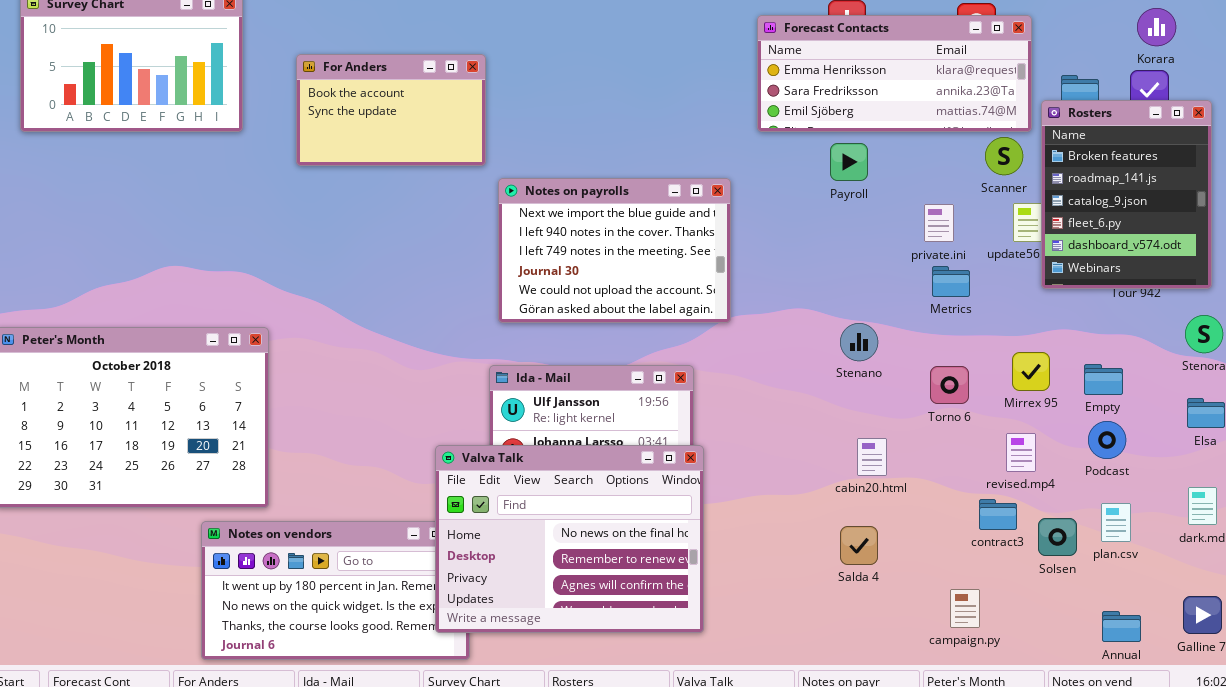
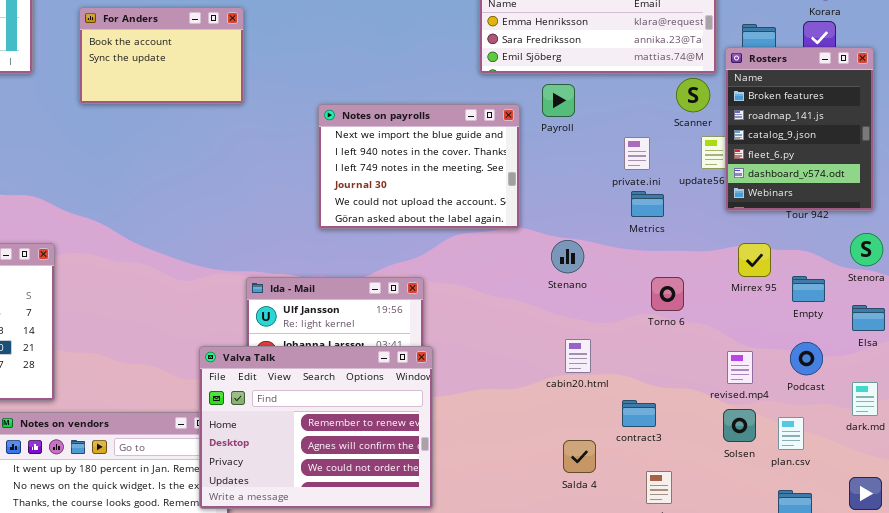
Notes on payrolls: [498,178,731,323] -> [318,104,520,229], moved
Mirrex 95: [1012,352,1050,391] -> [738,243,771,277], moved
Empty: [1084,364,1123,395] -> [792,276,825,302], moved
Torno 6: [930,366,969,404] -> [651,277,684,311], moved
Podcast: [1088,421,1126,459] -> [790,342,823,375], moved
revised.mp4: [1006,433,1036,472] -> [727,351,753,384], moved
Valva Talk: [435,445,704,633] -> [199,346,433,509], scrolled down 1 row
contract3: [979,499,1017,530] -> [622,400,656,427], moved
plan.csv: [1101,503,1131,542] -> [778,417,804,450], moved
Salda 4: [840,526,878,565] -> [563,440,596,473], moved

